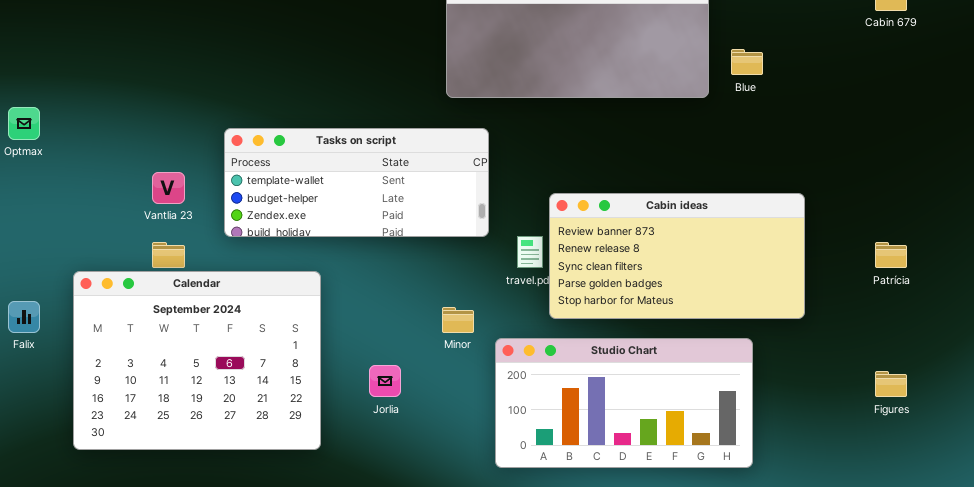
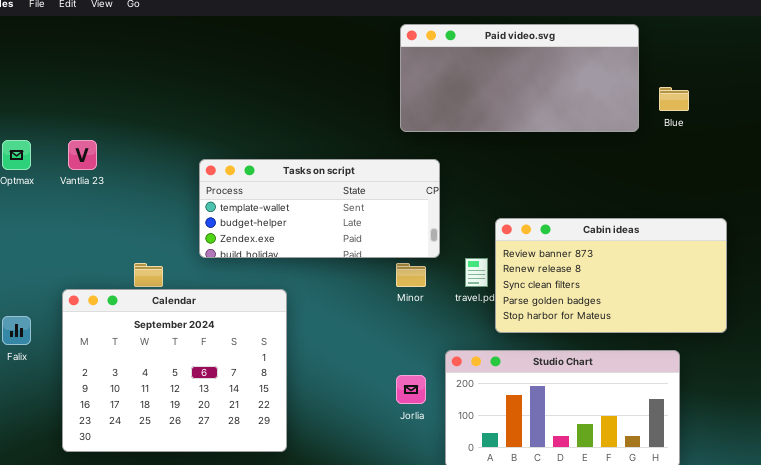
Vantlia 23: [152,172,185,204] -> [68,140,97,170], moved
Minor: [442,307,474,333] -> [396,263,426,287], moved
Jorlia: [369,365,401,397] -> [396,375,426,404], moved

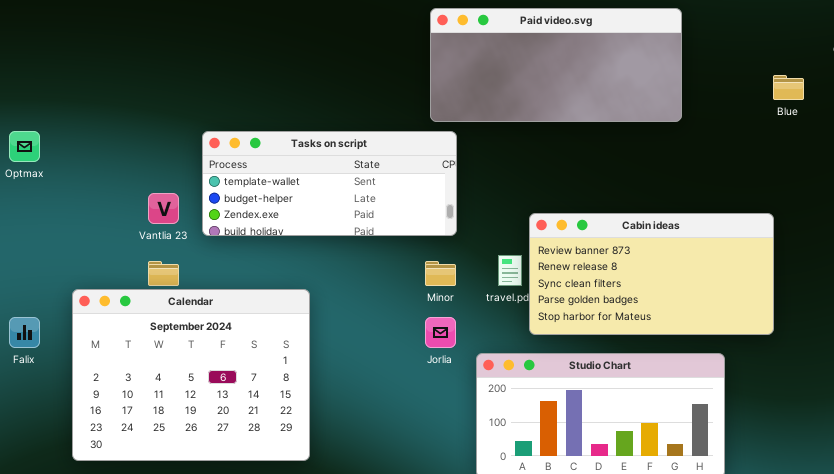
Blue: [659,87,689,111] -> [773,75,804,100], moved
Vantlia 23: [68,140,97,170] -> [148,193,179,224], moved
Tasks on script: [199,159,440,258] -> [202,131,457,236], moved
Jorlia: [396,375,426,404] -> [425,317,456,348], moved

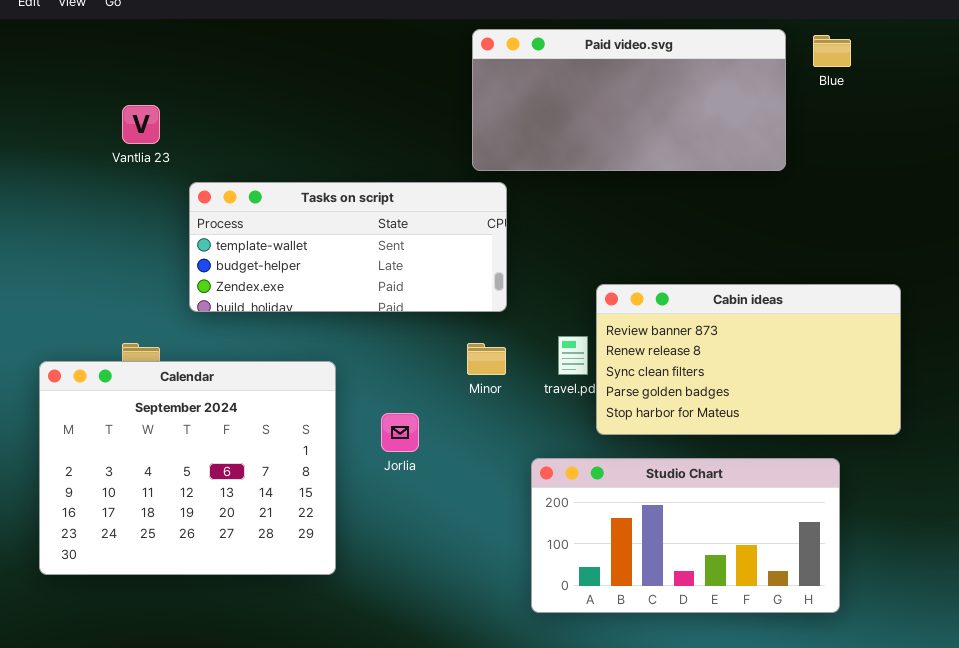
Blue: [773,75,804,100] -> [813,35,851,67], moved
Vantlia 23: [148,193,179,224] -> [122,105,160,144], moved
Calendar: [72,289,310,461] -> [39,361,336,575], moved
Jorlia: [425,317,456,348] -> [381,413,419,452], moved

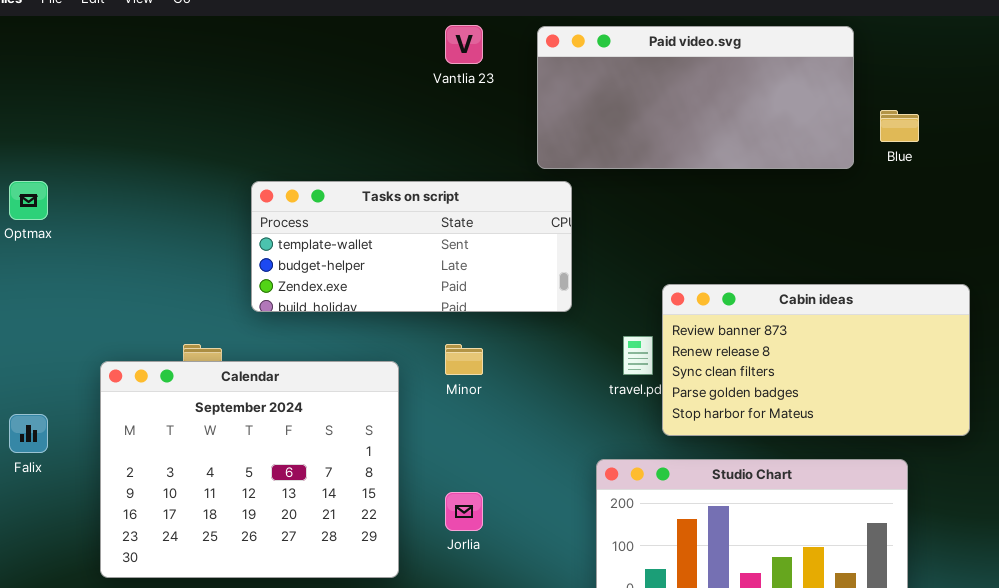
Blue: [813,35,851,67] -> [880,110,919,142], moved
Vantlia 23: [122,105,160,144] -> [445,25,483,64], moved
Minor: [467,343,506,375] -> [445,344,483,375], moved
Jorlia: [381,413,419,452] -> [445,492,483,531], moved

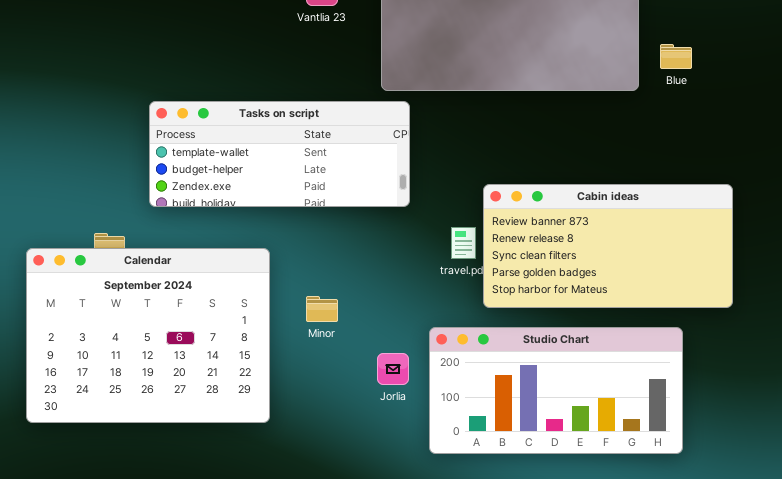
Minor: [445,344,483,375] -> [306,296,338,322], moved
Jorlia: [445,492,483,531] -> [377,353,409,385], moved

